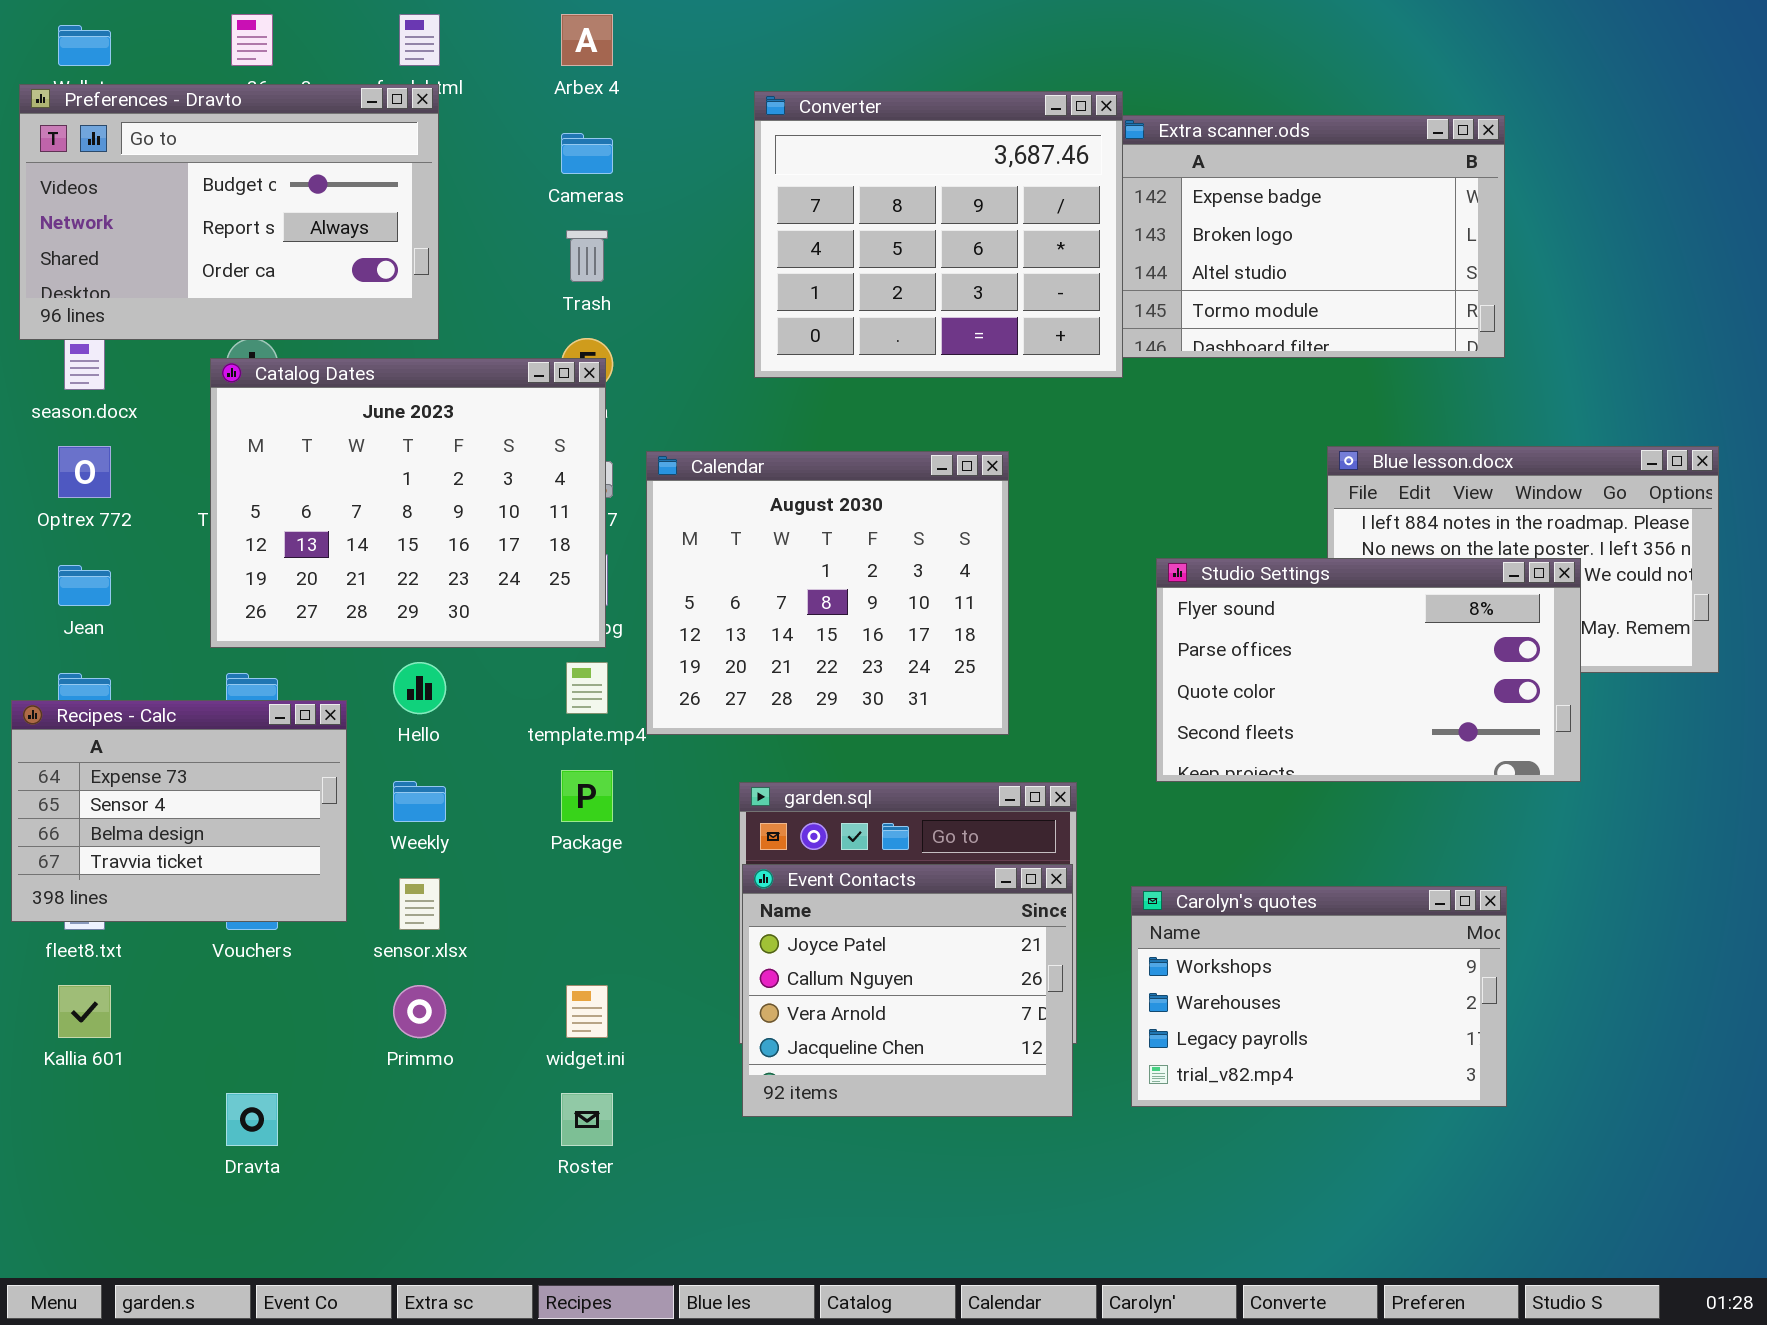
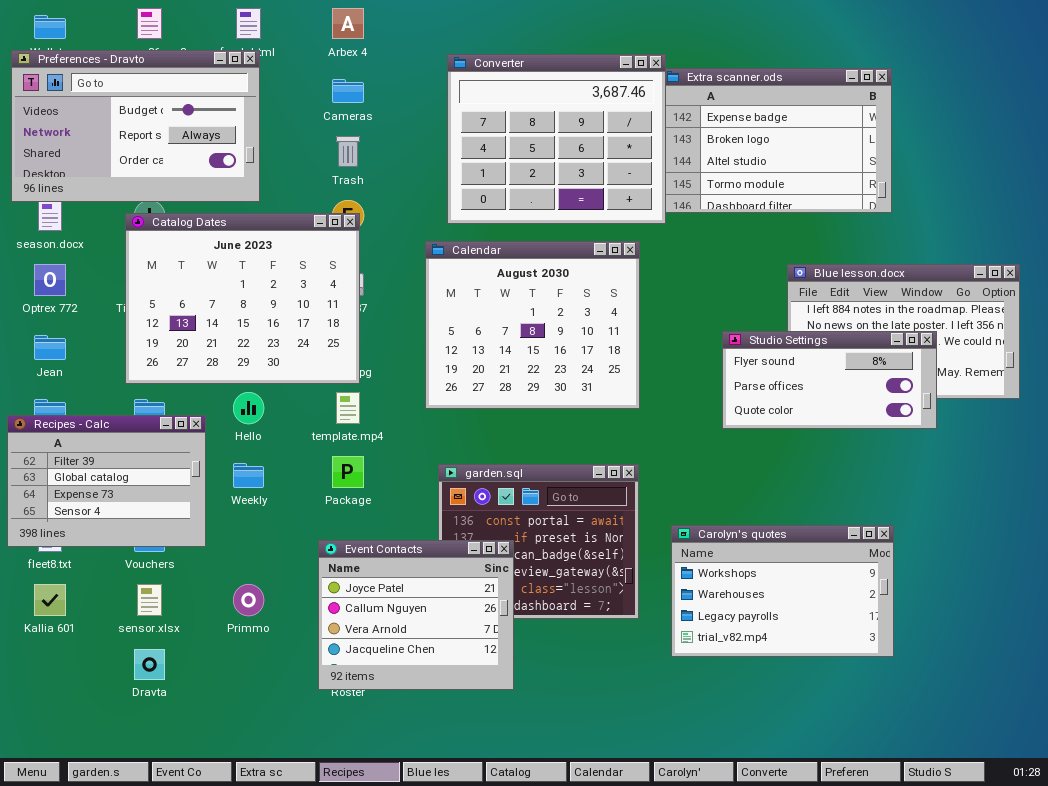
Calendar: [646,451,1009,735] -> [425,241,640,409], moved
Studio Settings: [1156,558,1581,782] -> [722,331,937,429], resized
Recipes - Calc: [11,700,347,922] -> [7,415,206,547], scrolled up 2 rows
Event Contacts: [742,864,1073,1117] -> [318,540,514,690], moved
sensor.xlsx: [399,878,440,930] -> [137,584,162,616], moved

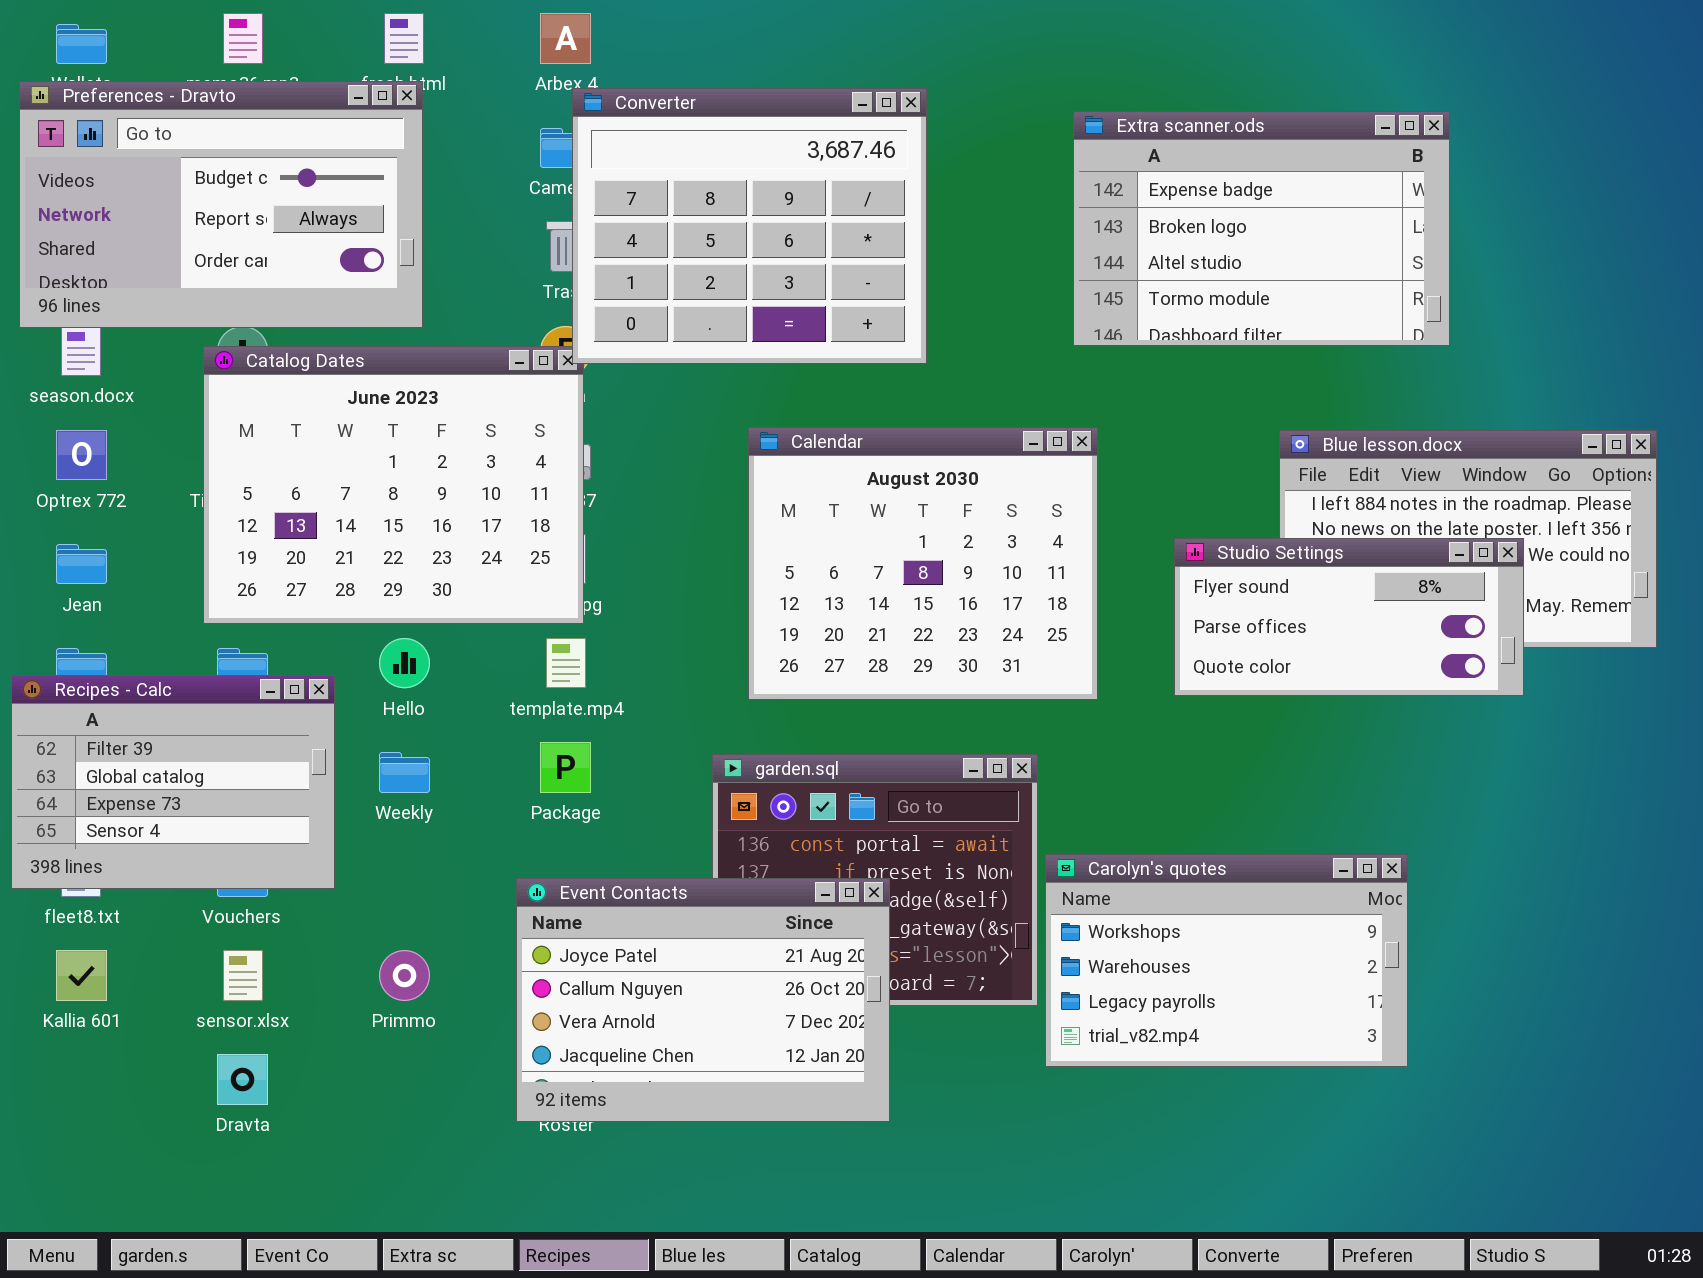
Converter: [447,54,666,224] -> [572,88,927,364], moved
Calendar: [425,241,640,409] -> [748,427,1098,700], moved
Carolyn's quotes: [671,525,894,657] -> [1045,854,1408,1067], moved
Event Contacts: [318,540,514,690] -> [516,878,890,1122], resized

